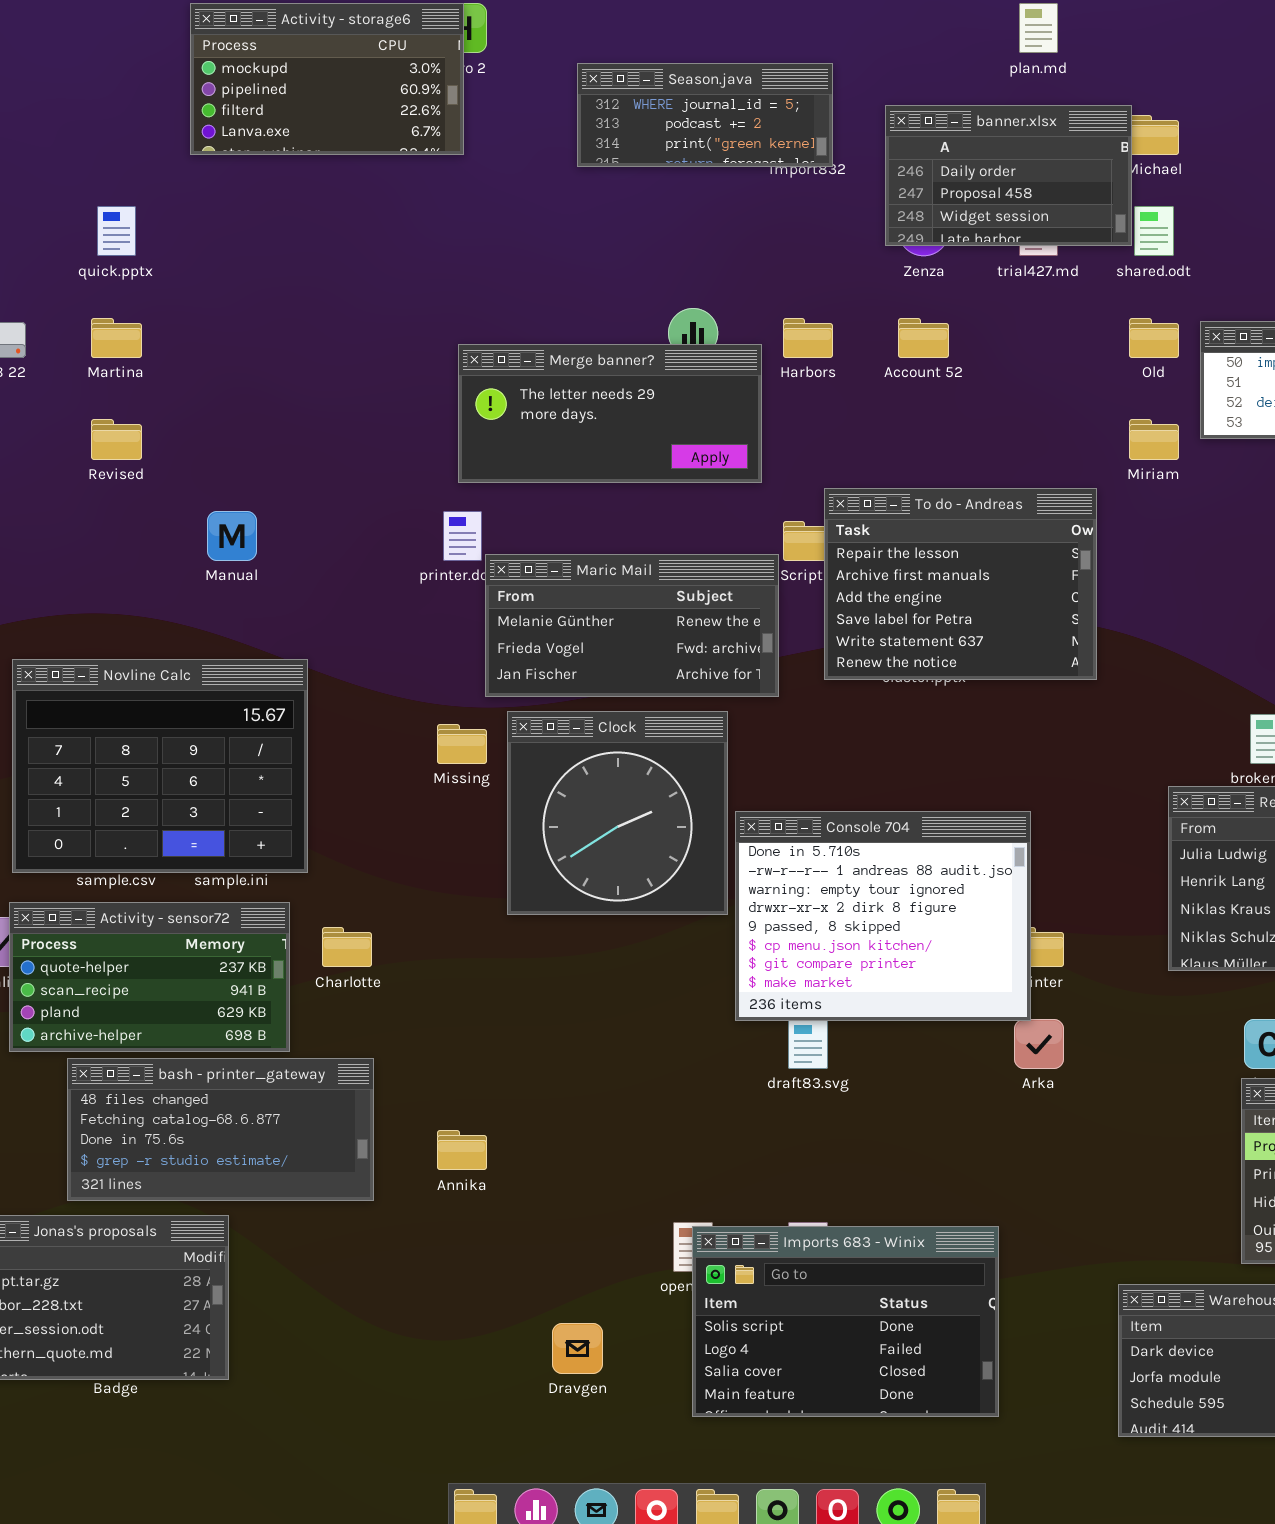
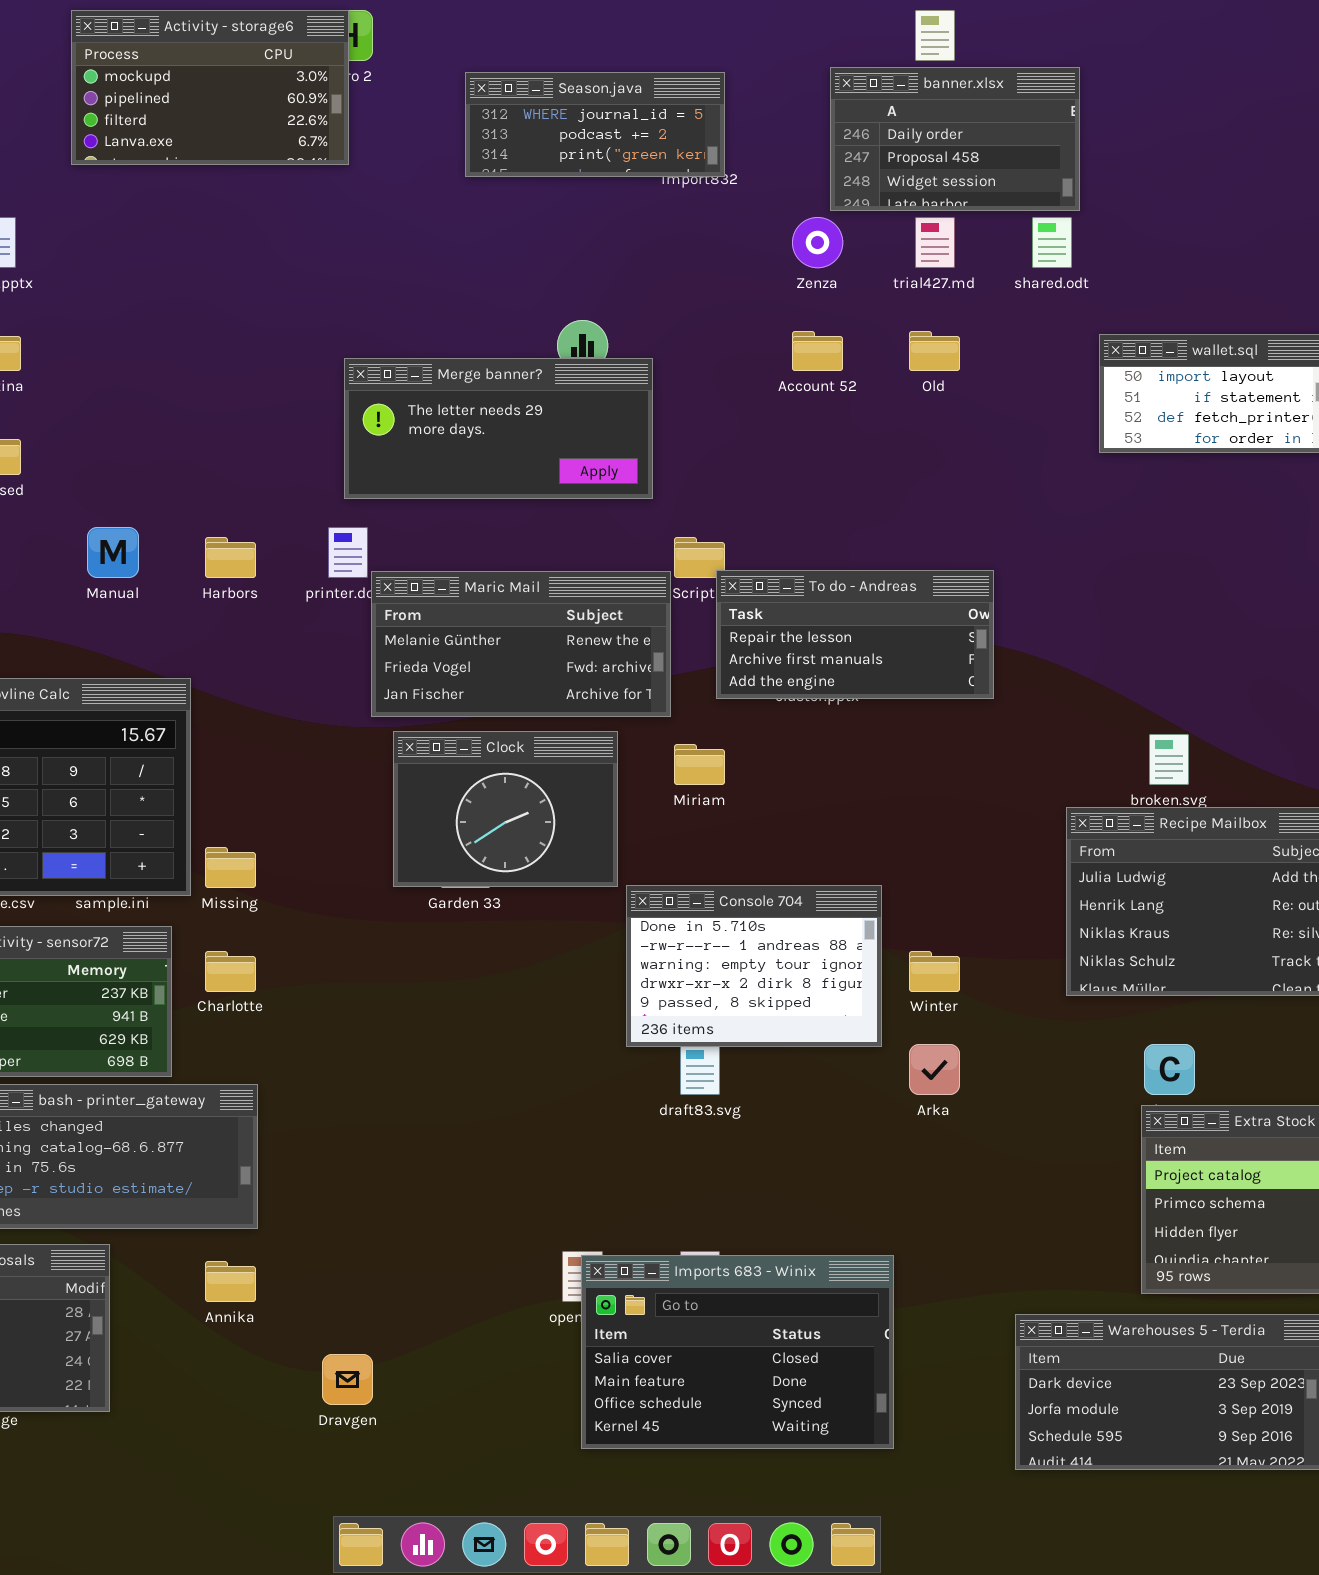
banner.xlsx: [885,105,1132,246] -> [830,67,1080,211], moved
Harbors: [783,318,833,358] -> [205,537,256,578], moved
Old: [1129,318,1179,358] -> [909,331,960,371], moved
Miriam: [1129,419,1179,460] -> [674,744,725,785], moved
To do - Andreas: [824,488,1097,680] -> [716,570,994,699], resized
Clock: [507,711,728,915] -> [393,731,618,887], resized
Missing: [437,724,487,764] -> [205,847,256,888], moved
Console 704: [735,811,1031,1021] -> [626,885,882,1047], resized
Annika: [437,1130,487,1170] -> [205,1261,256,1302], moved
Imports 683 - Winix: [692,1226,999,1417] -> [581,1255,894,1449], scrolled down 2 rows
Dravgen: [552,1323,603,1374] -> [322,1354,373,1405], moved

